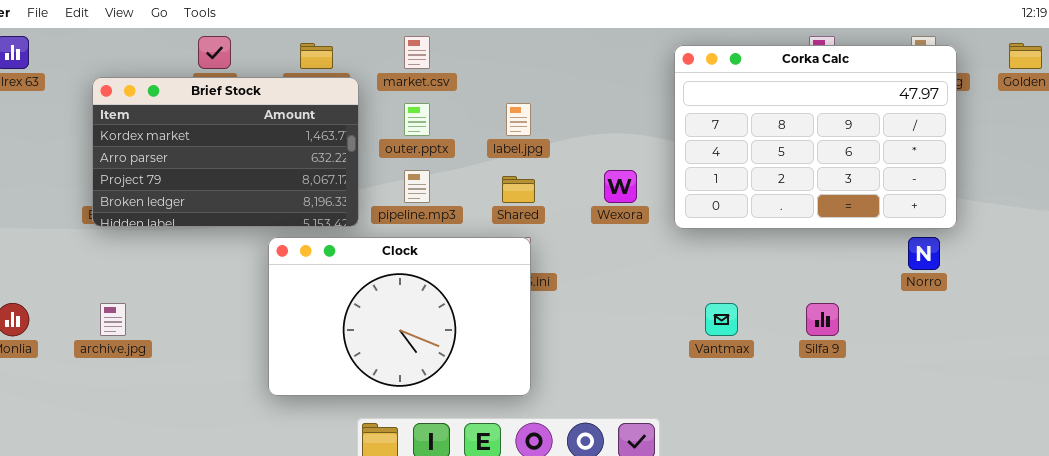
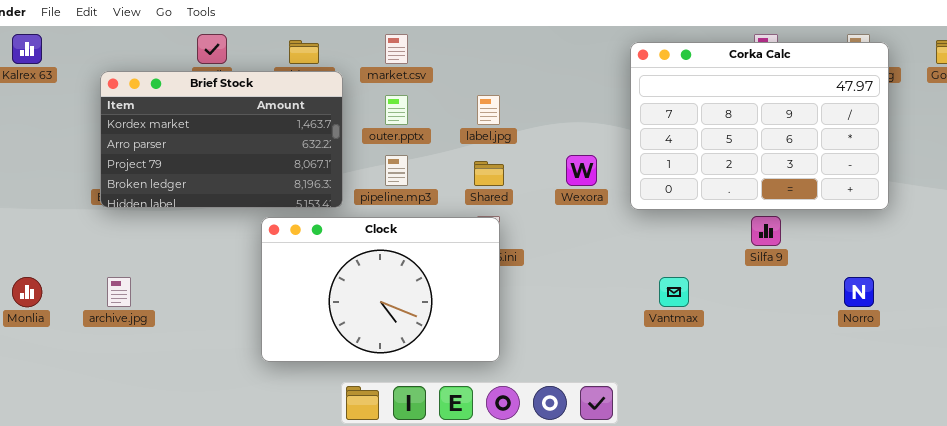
Norro: [908,237,940,270] -> [844,277,874,307], moved
Silfa 9: [806,303,839,336] -> [751,216,781,246], moved

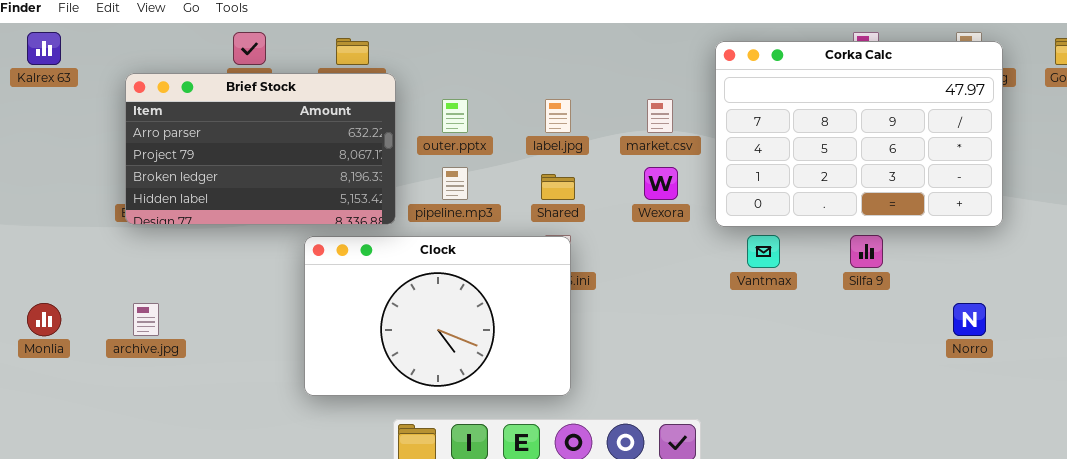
market.csv: [385,34,408,64] -> [647,99,673,133], moved
Brief Stock: [100,71,343,208] -> [125,73,396,225], scrolled down 1 row
Vantmax: [659,277,689,307] -> [747,235,780,268], moved

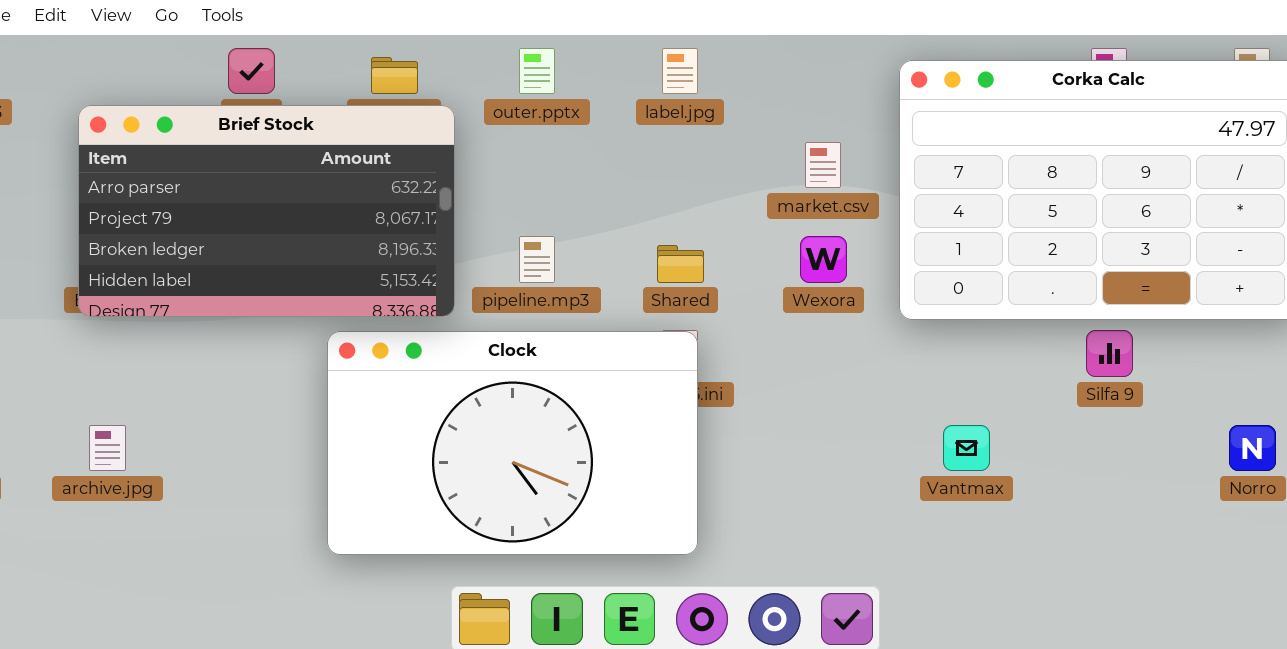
outer.pptx: [442,99,468,133] -> [519,48,555,94], moved
label.jpg: [545,99,571,133] -> [662,48,698,94], moved
Vantmax: [747,235,780,268] -> [943,425,990,471], moved

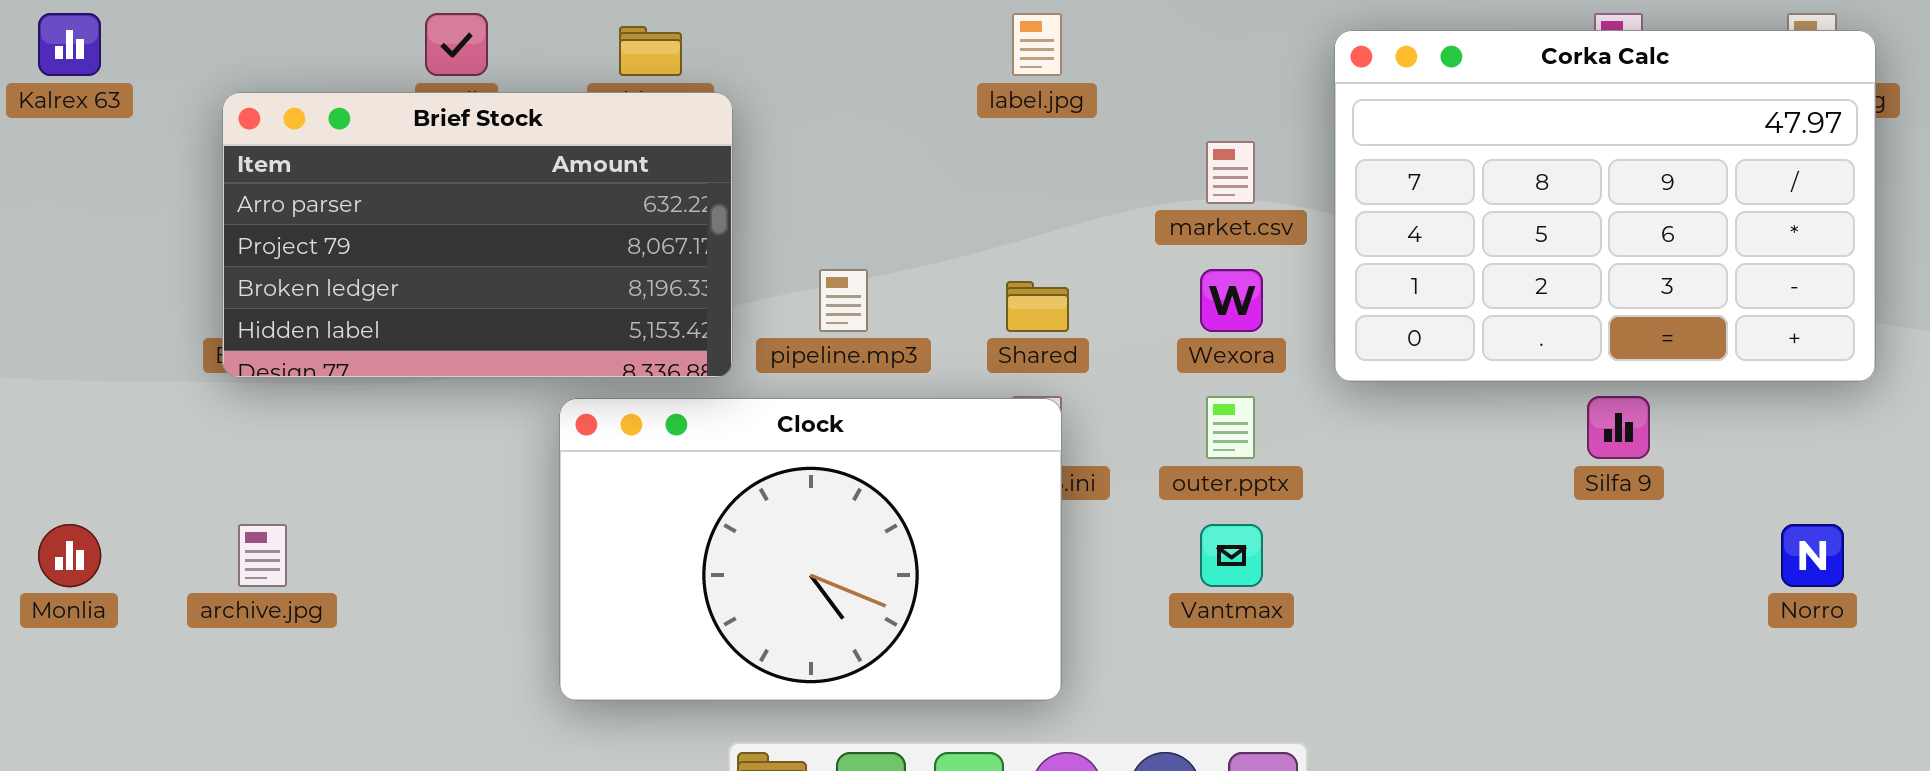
outer.pptx: [519,48,555,94] -> [1206,396,1255,459], moved
Vantmax: [943,425,990,471] -> [1200,524,1263,587], moved

